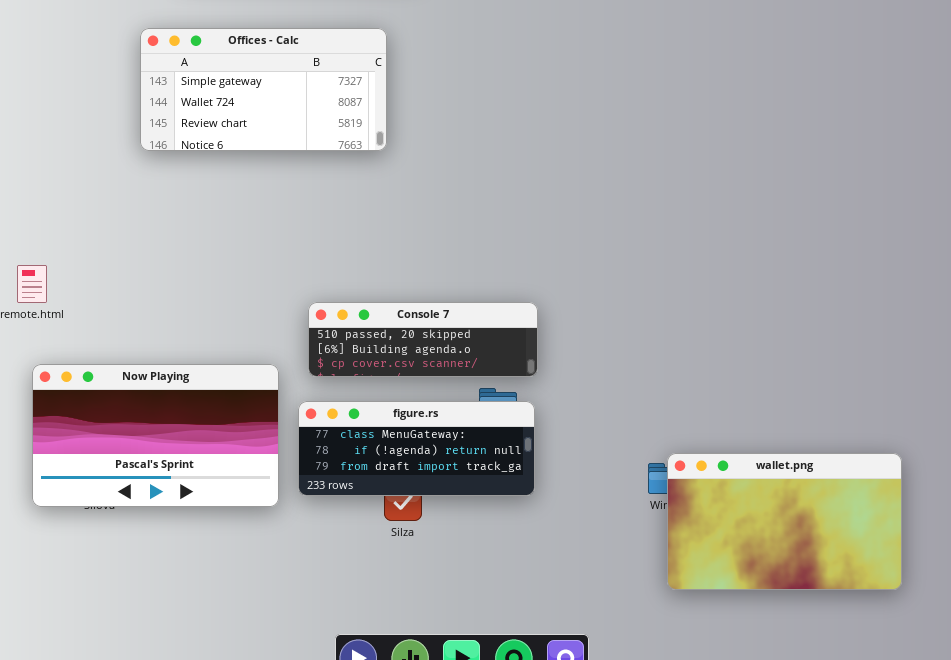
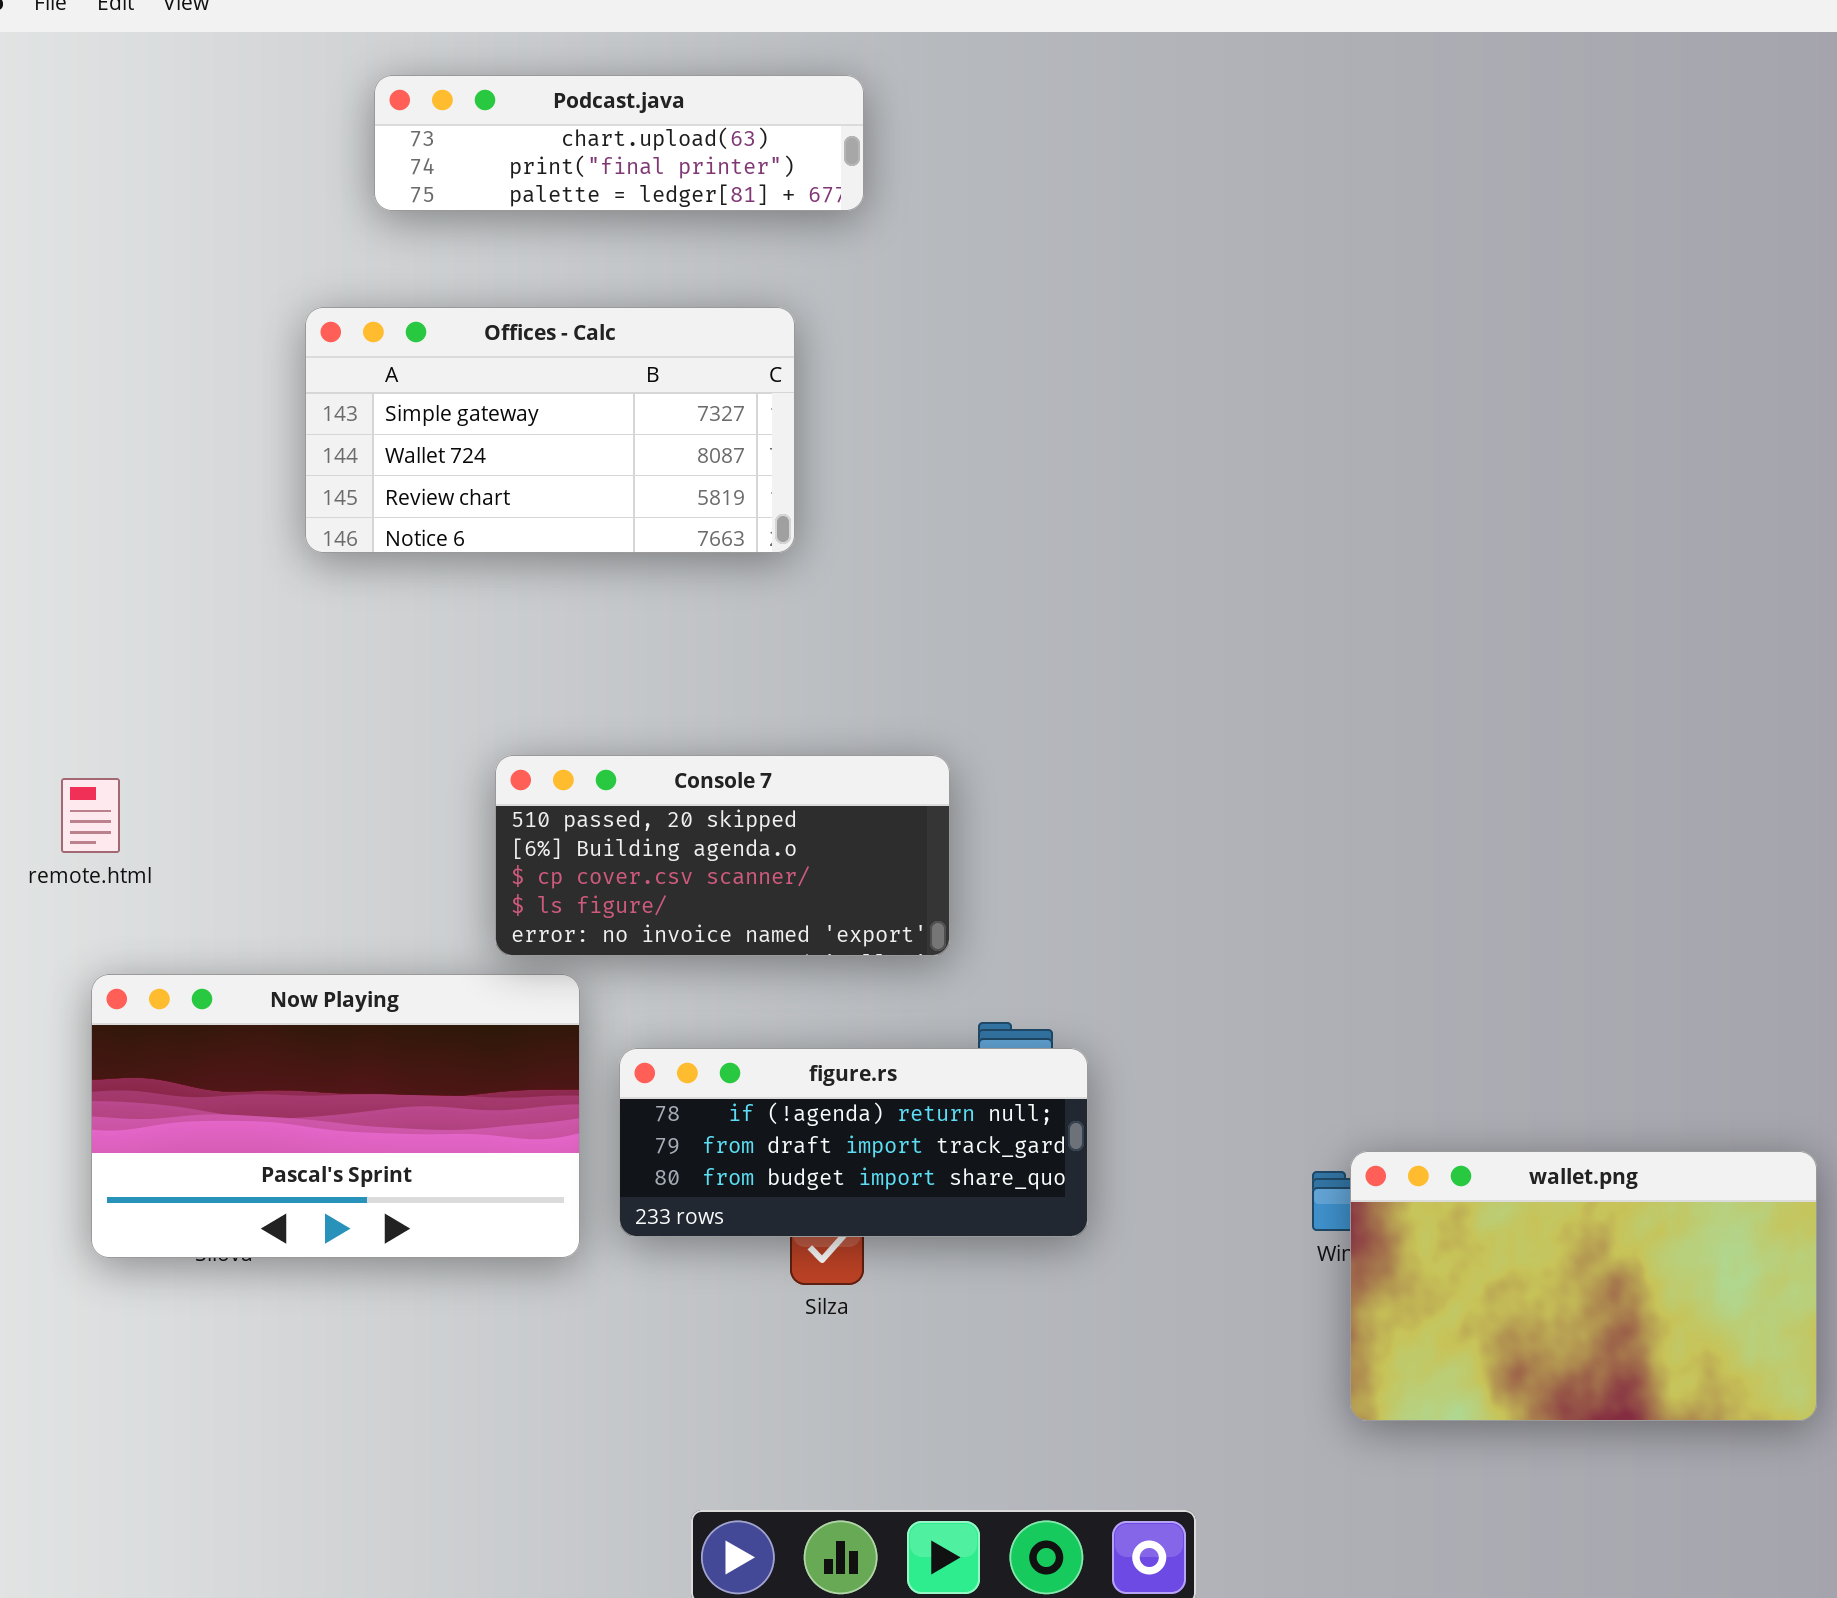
Console 7: [308,302,538,377] -> [495,755,950,956], moved, resized
figure.rs: [298,401,535,496] -> [619,1048,1088,1237], scrolled down 1 row

